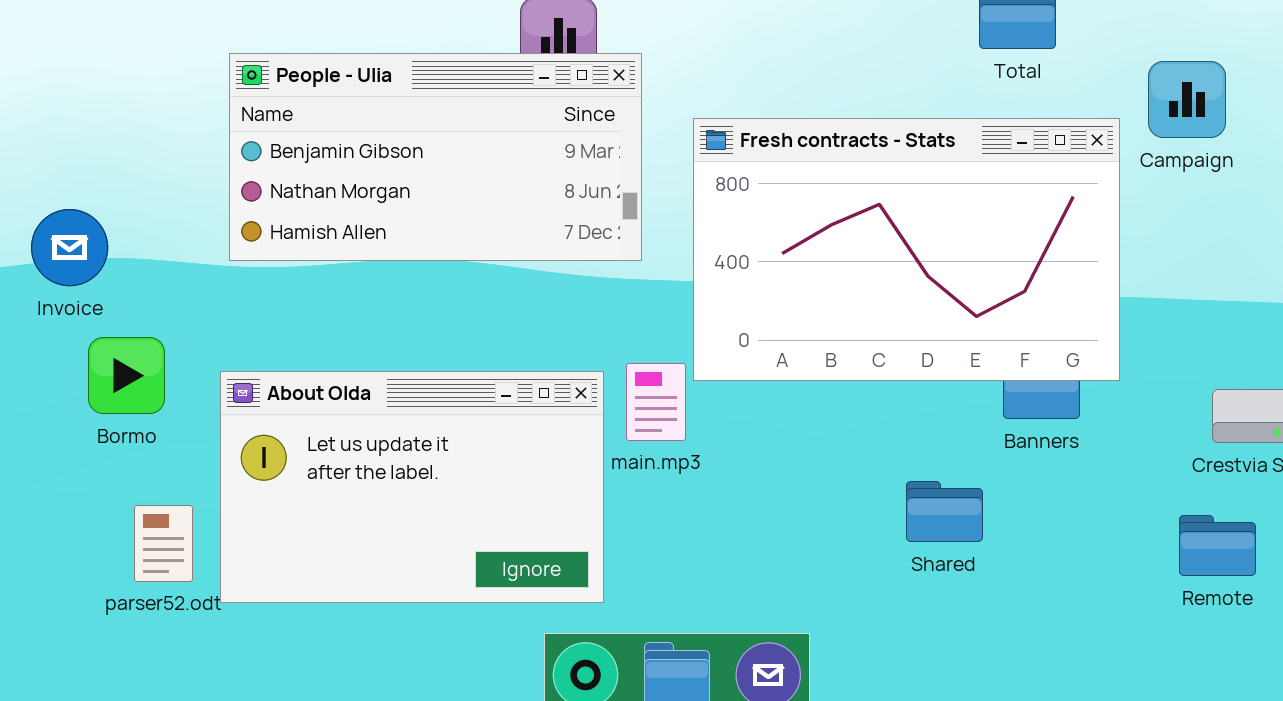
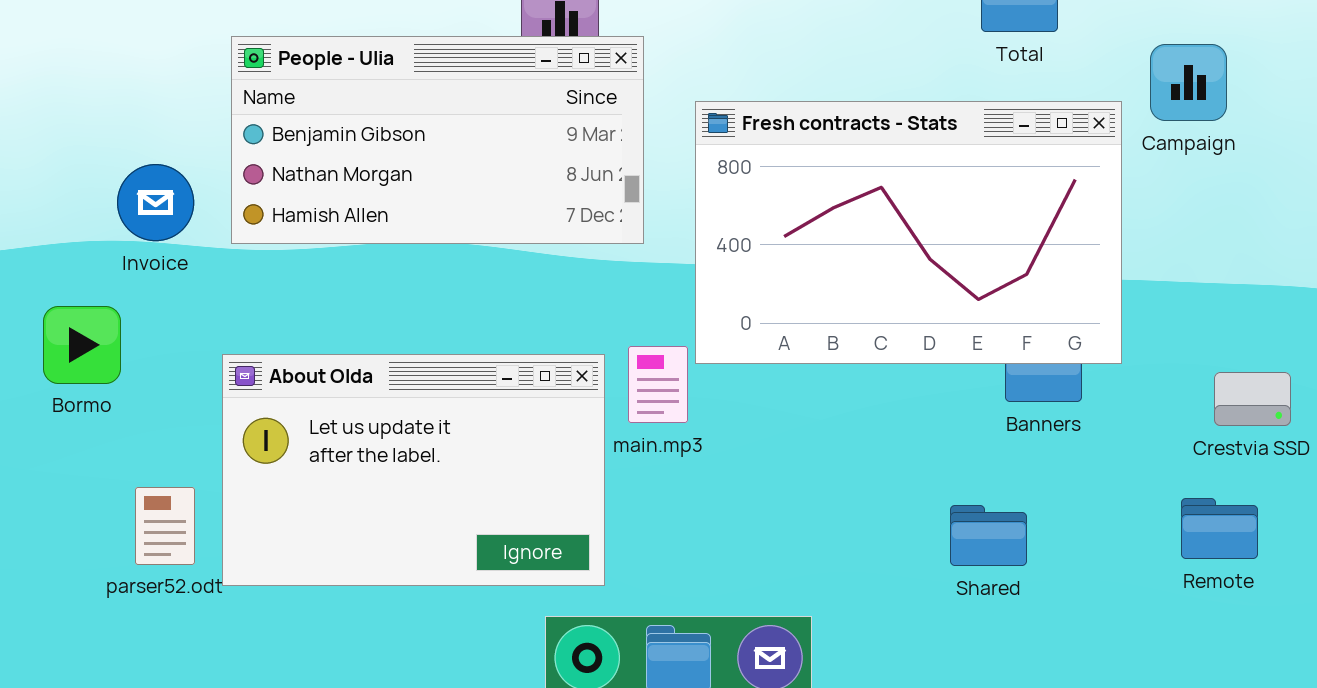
Invoice: [31,209,108,286] -> [117,164,194,241], moved
Bormo: [88,337,165,414] -> [43,306,121,384], moved
Shared: [906,481,983,542] -> [950,505,1027,566], moved

